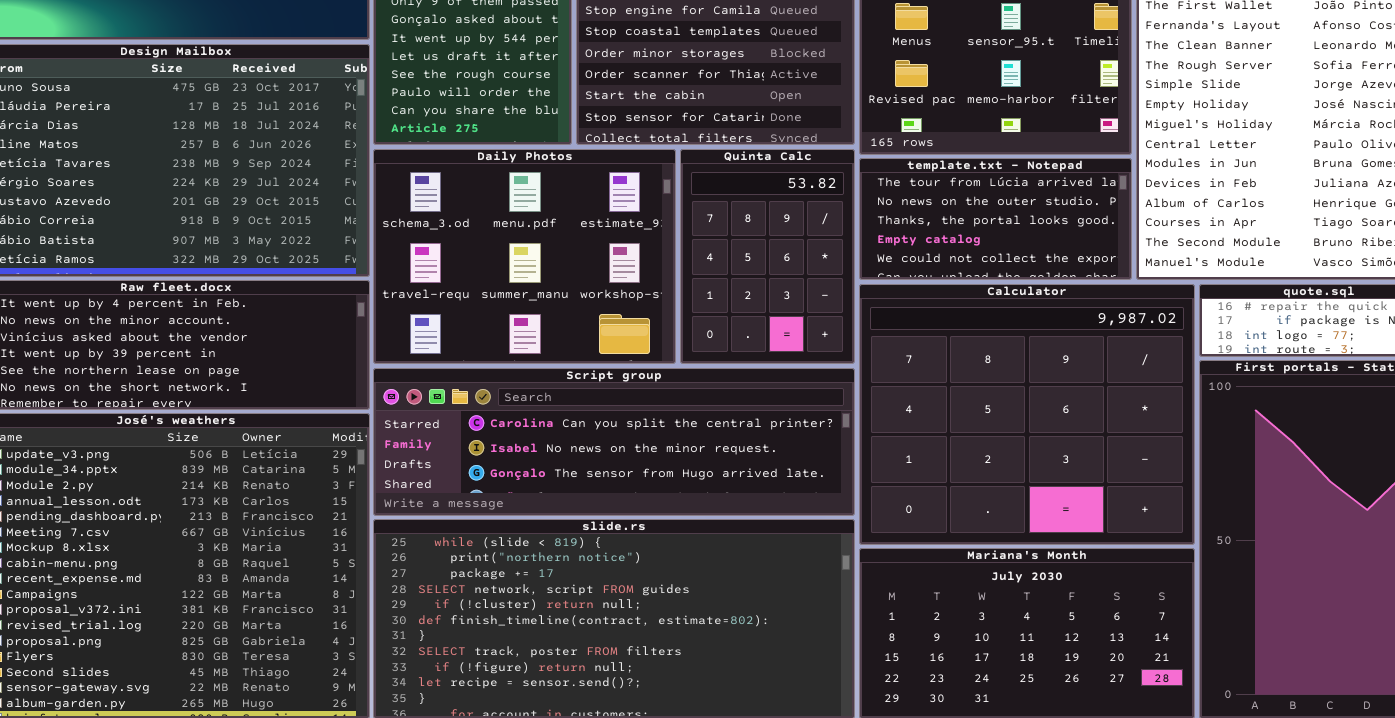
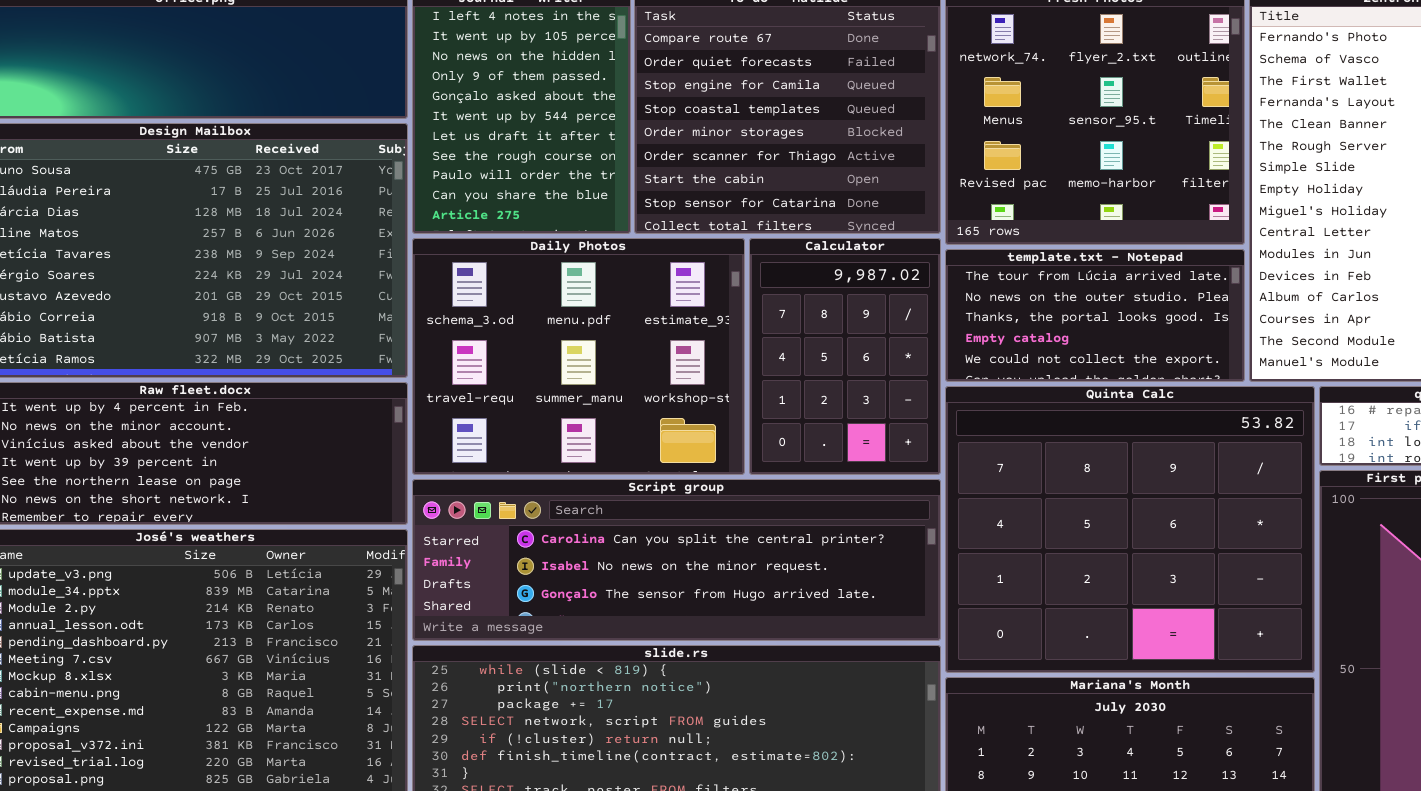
Quinta Calc: [680,149,855,364] -> [945,386,1315,673], moved, resized
Calculator: [859,284,1195,545] -> [749,238,941,475], moved, resized

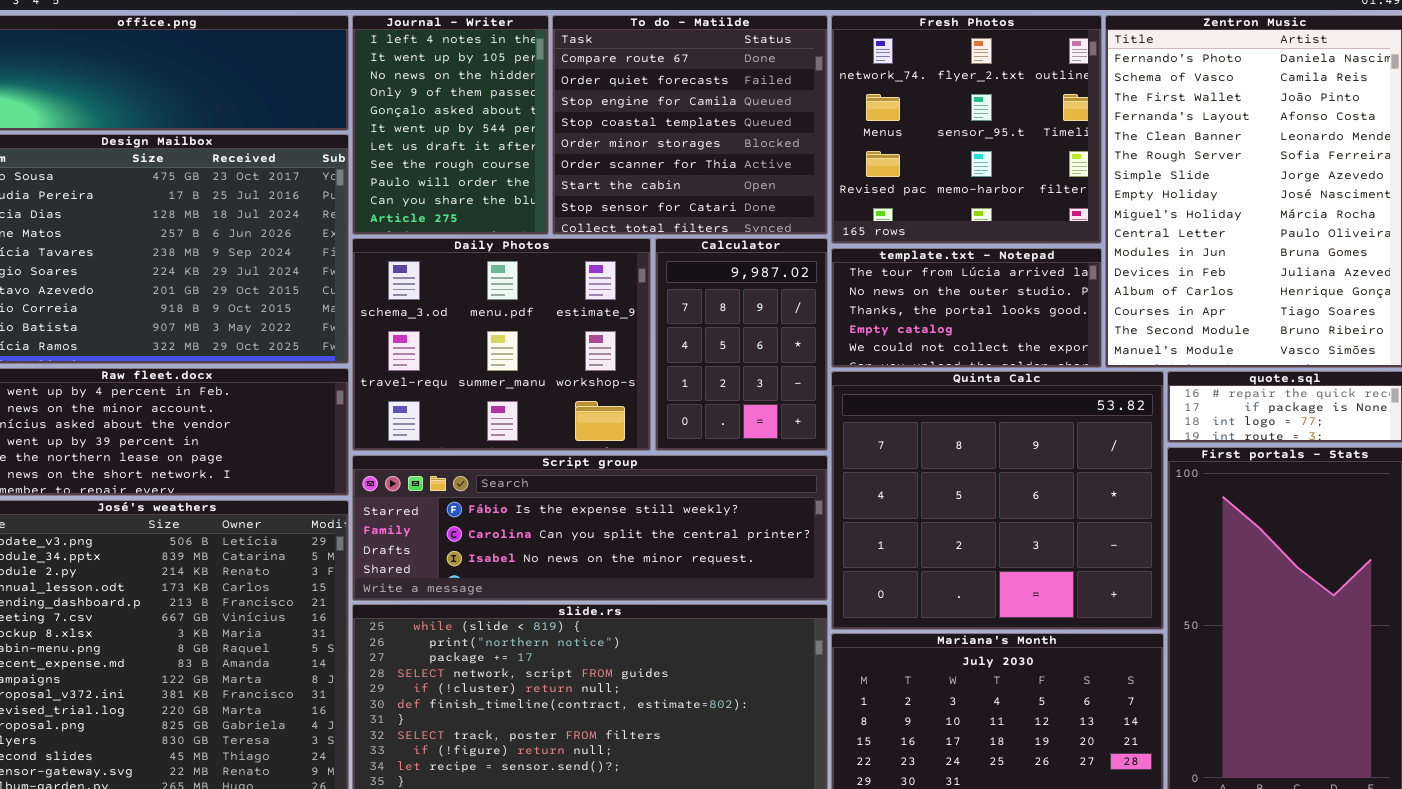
Script group: [412,479,941,641] -> [352,455,828,601], scrolled up 1 row

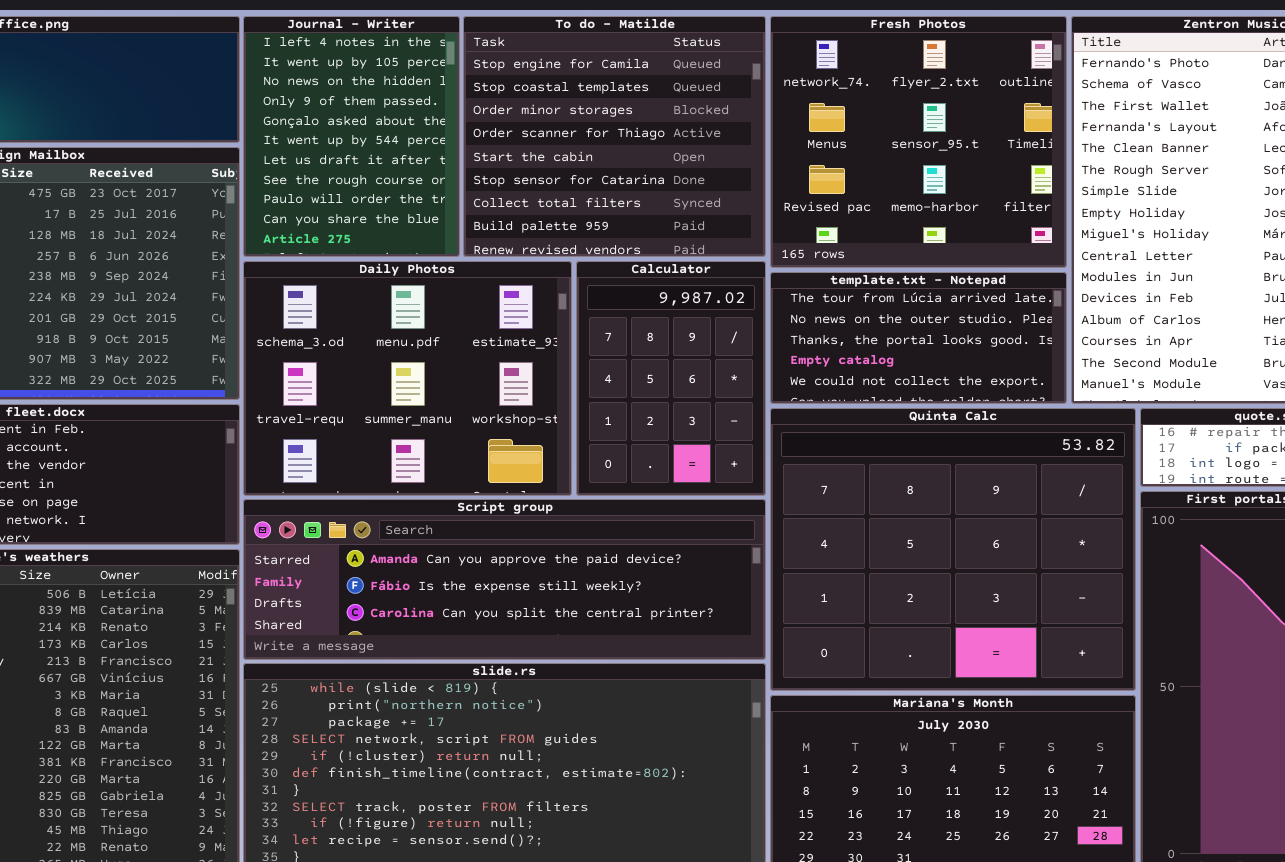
To do - Matilde: [552,15,828,235] -> [463,16,766,257], scrolled down 2 rows
Script group: [352,455,828,601] -> [243,499,766,660], scrolled up 1 row

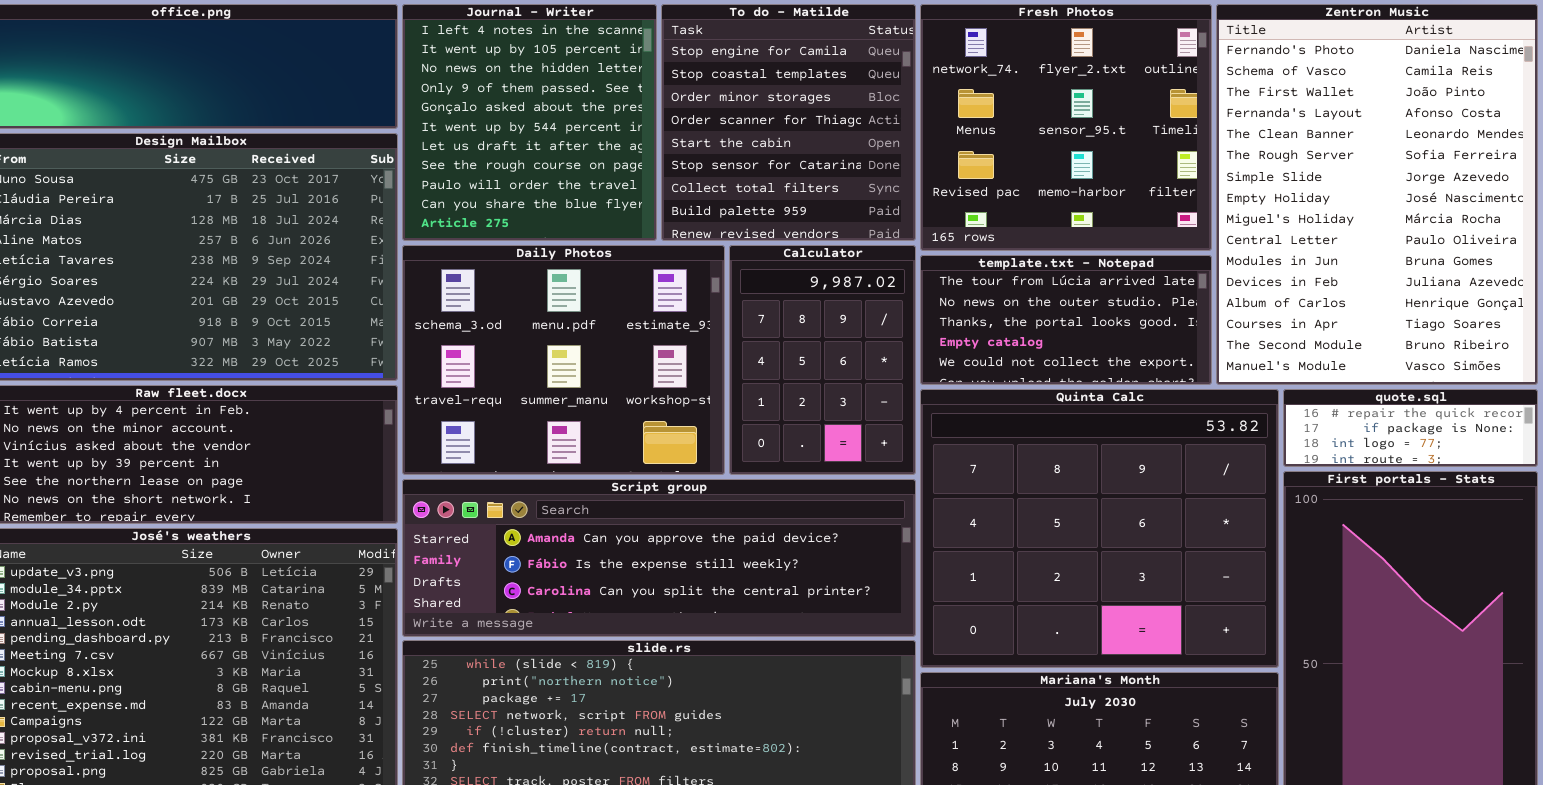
Journal - Writer: [243,16,460,257] -> [402,4,657,241], resized
To do - Matilde: [463,16,766,257] -> [661,4,916,241], resized

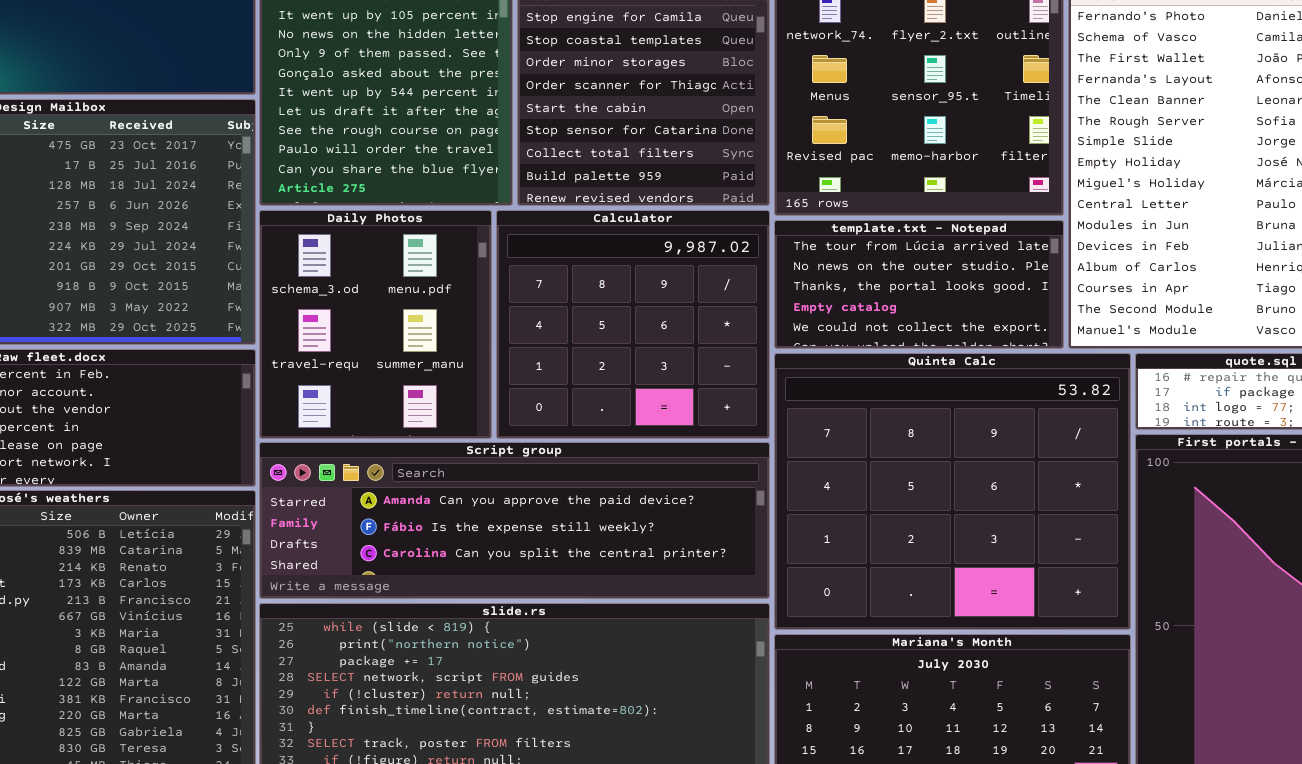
Daily Photos: [402,245,725,475] -> [259,210,492,439], resized
Calculator: [729,245,916,475] -> [496,210,770,439], resized

